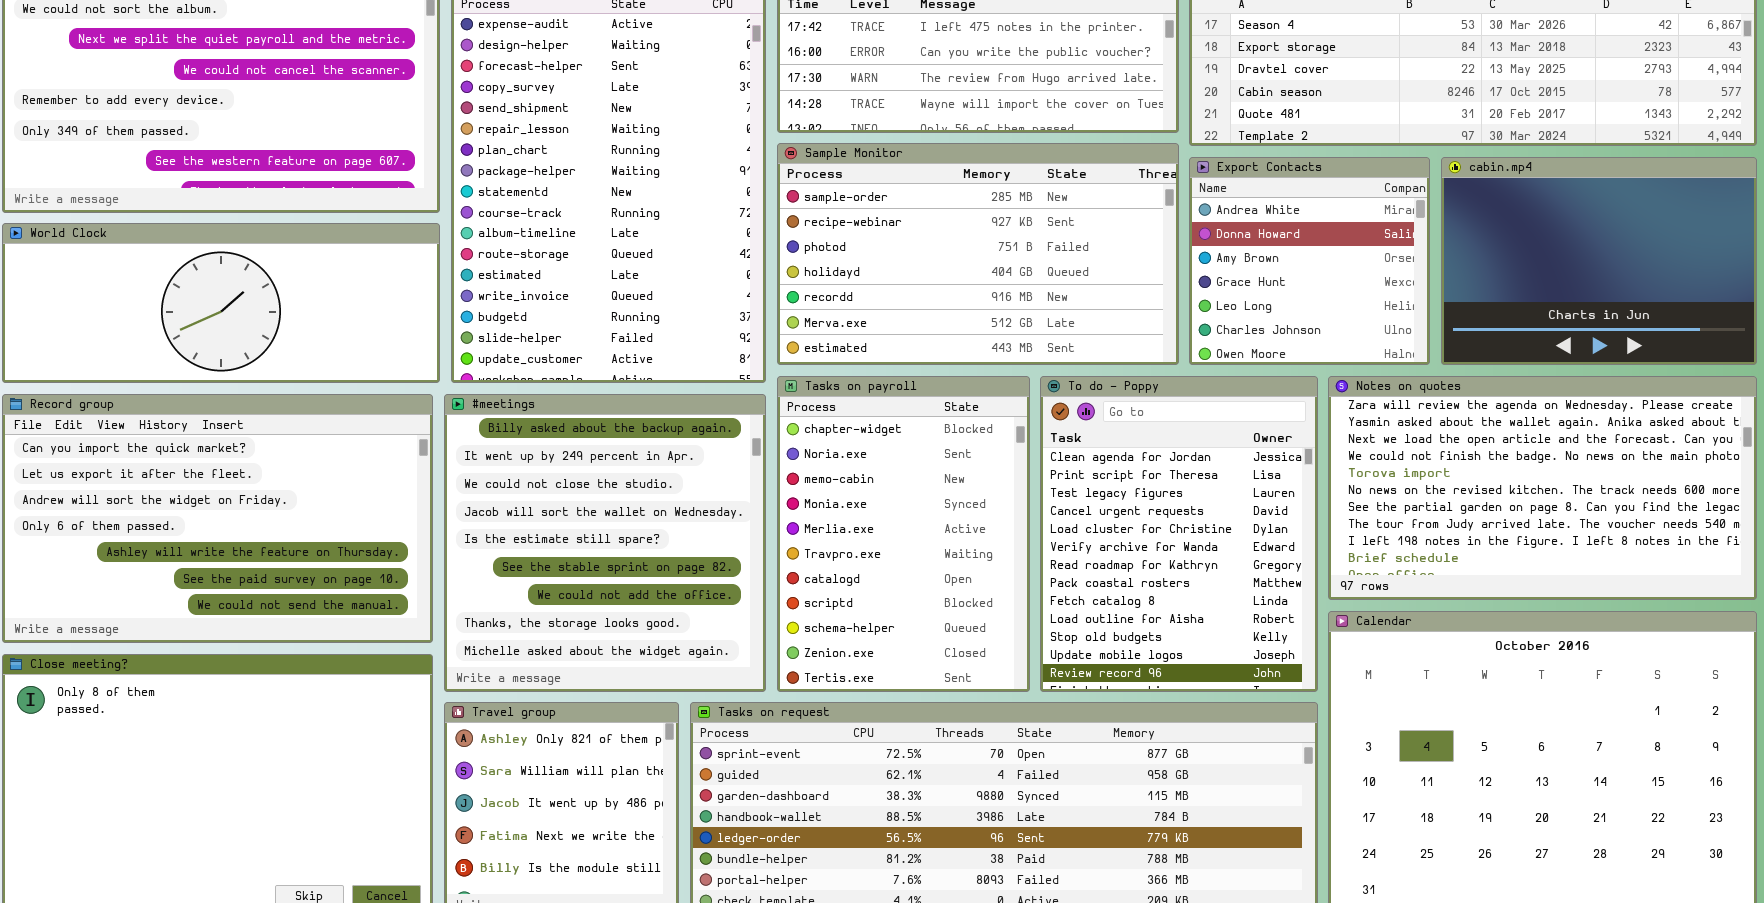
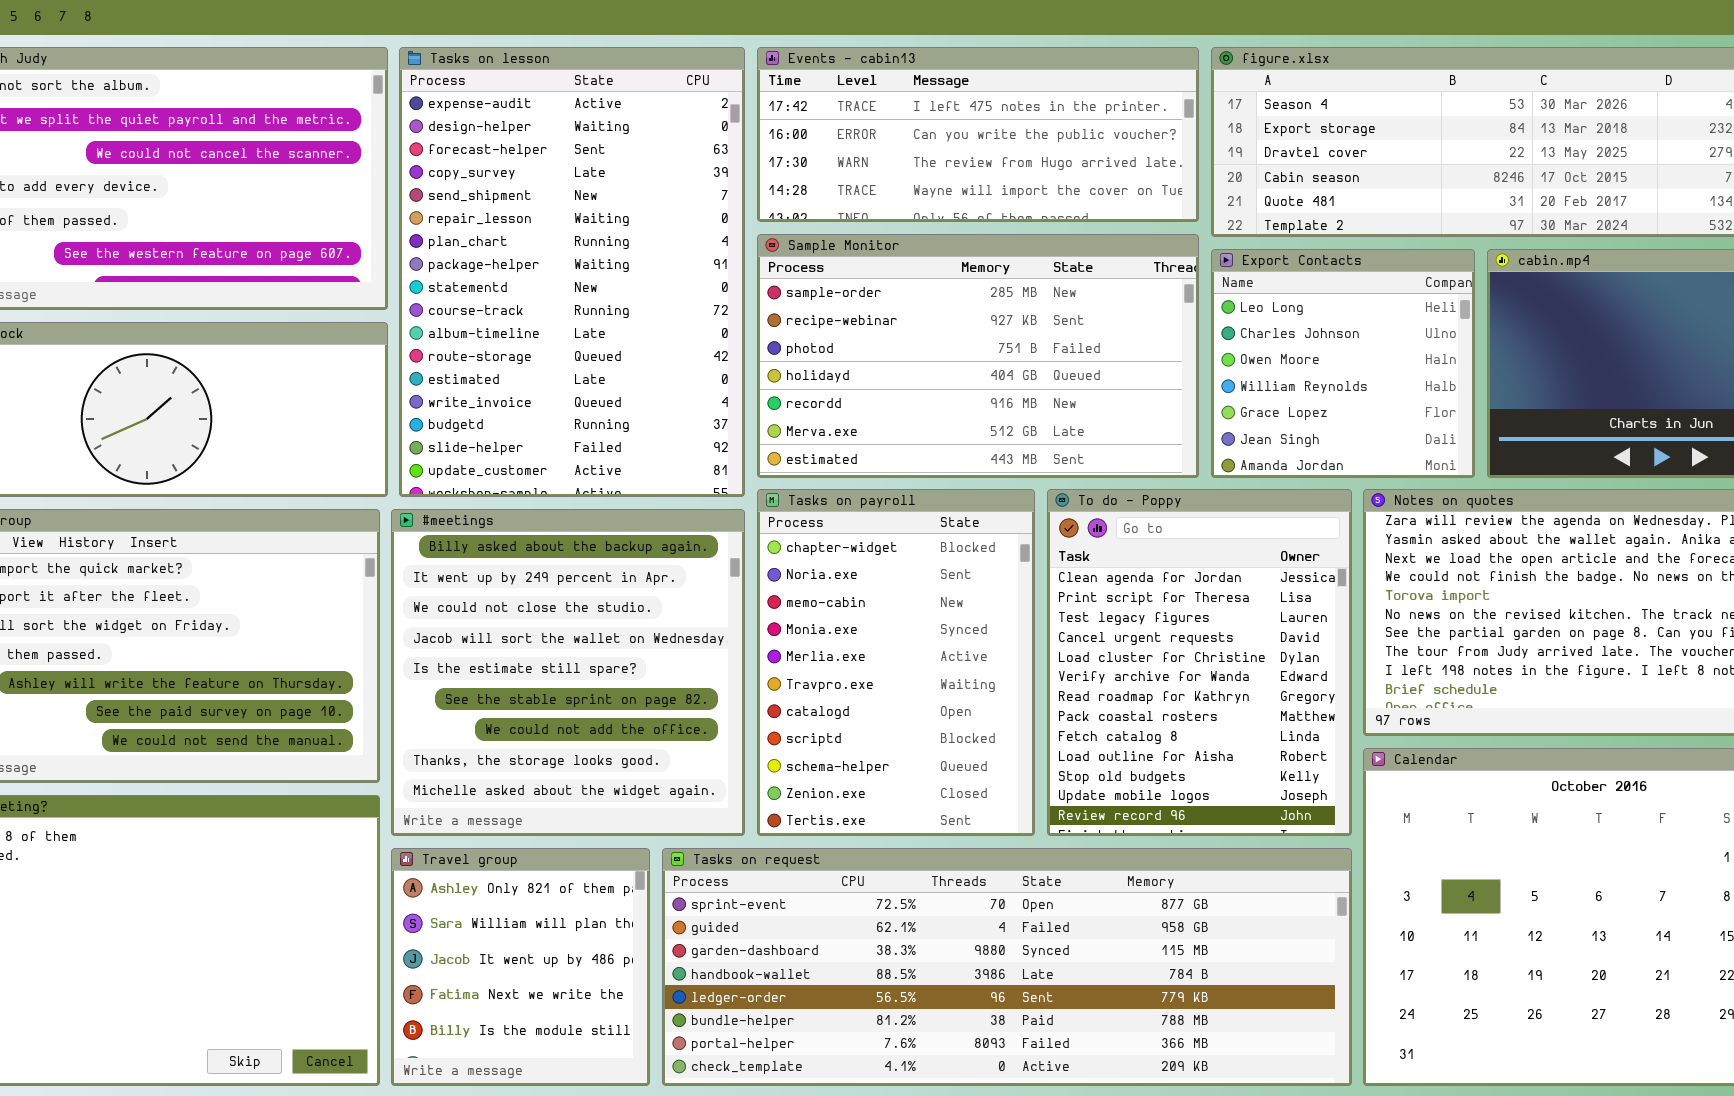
Export Contacts: [1189,157,1430,365] -> [1211,249,1475,478], scrolled down 4 rows

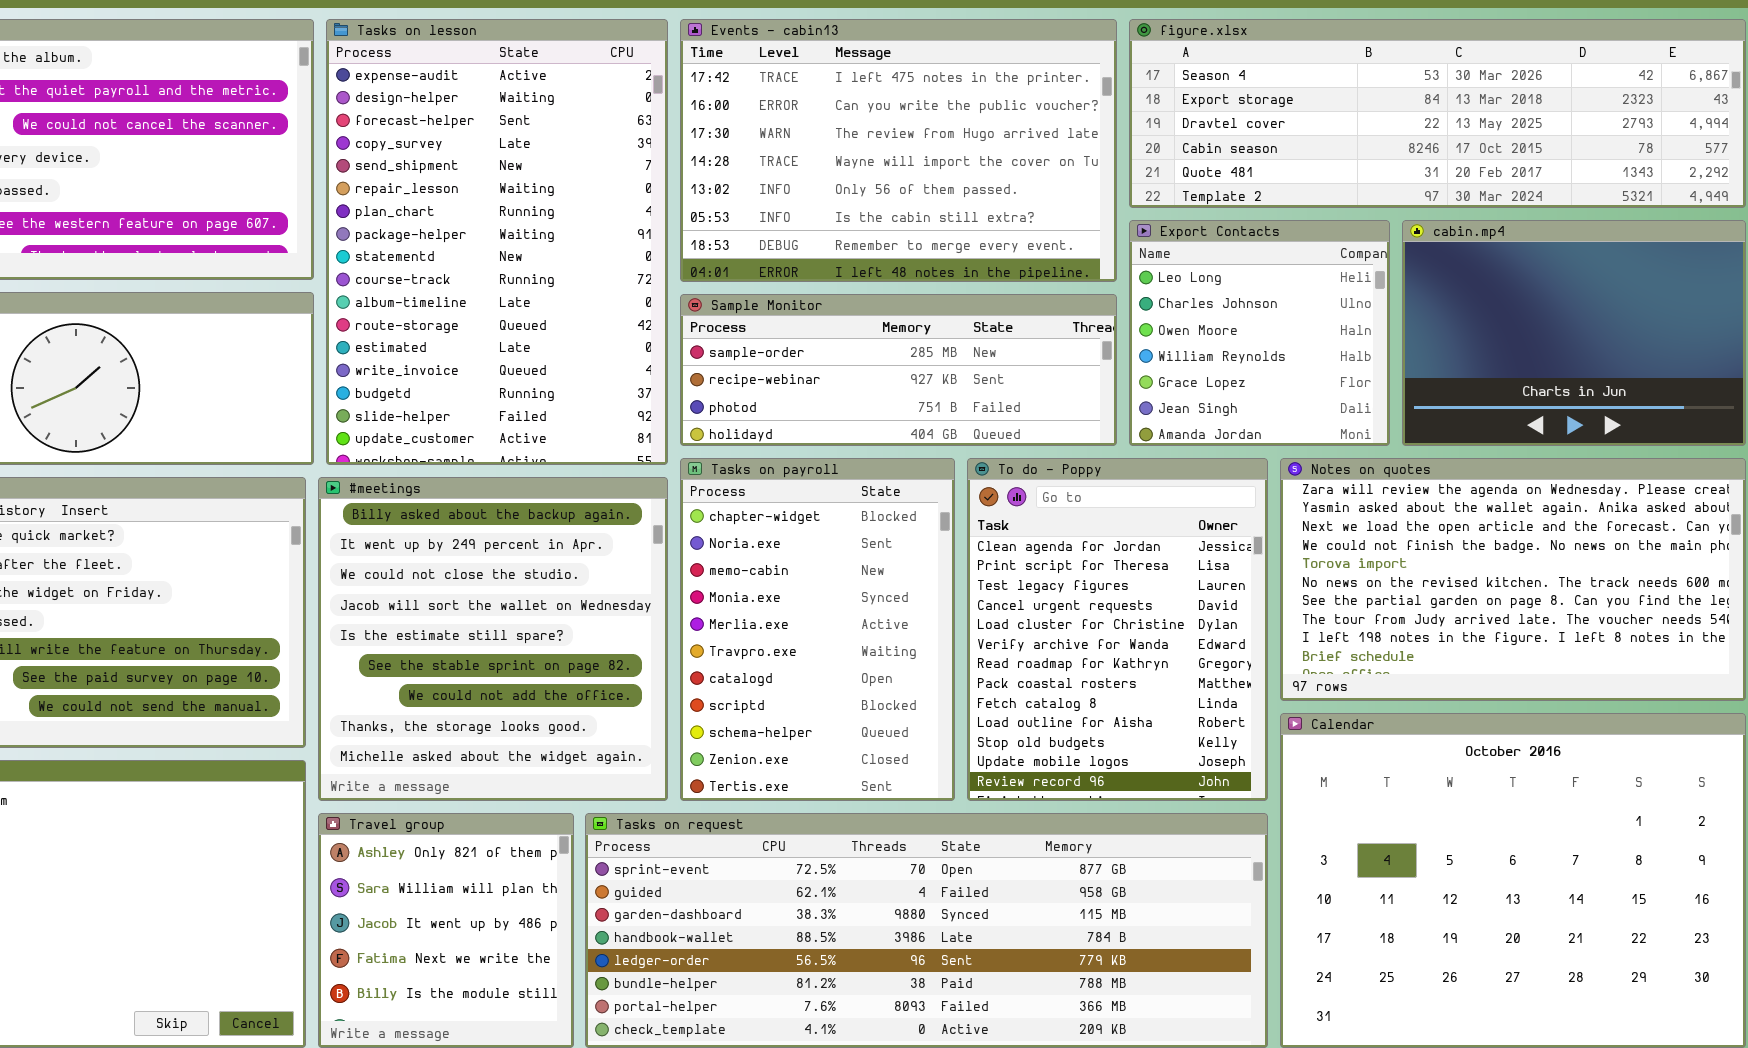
Events - cabin13: [757,47,1199,222] -> [680,19,1117,282], resized
Sample Monitor: [757,234,1199,478] -> [680,294,1117,446], resized

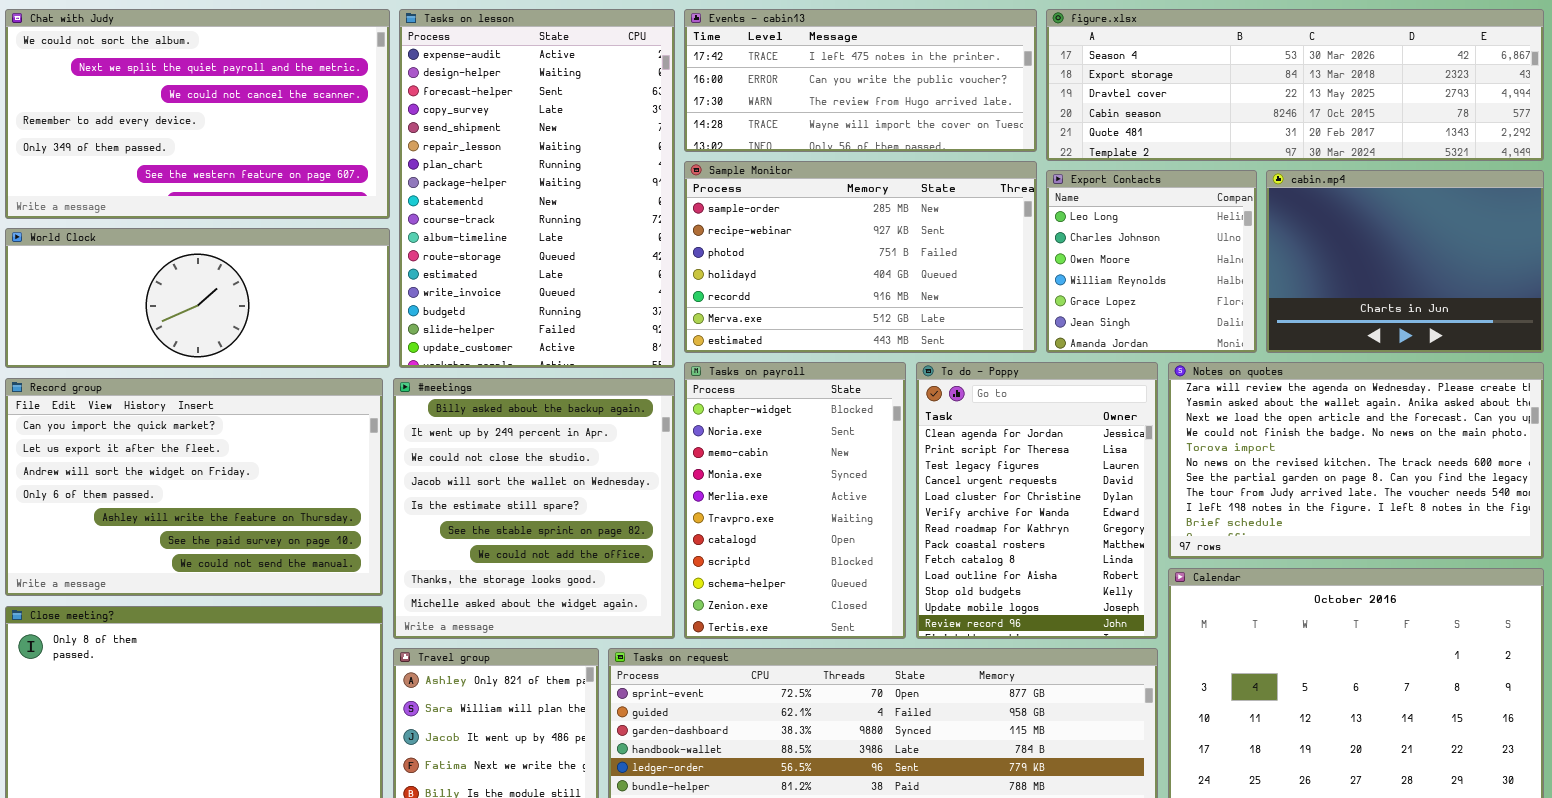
Events - cabin13: [680,19,1117,282] -> [684,9,1037,152], resized
Sample Monitor: [680,294,1117,446] -> [684,161,1037,353], resized

